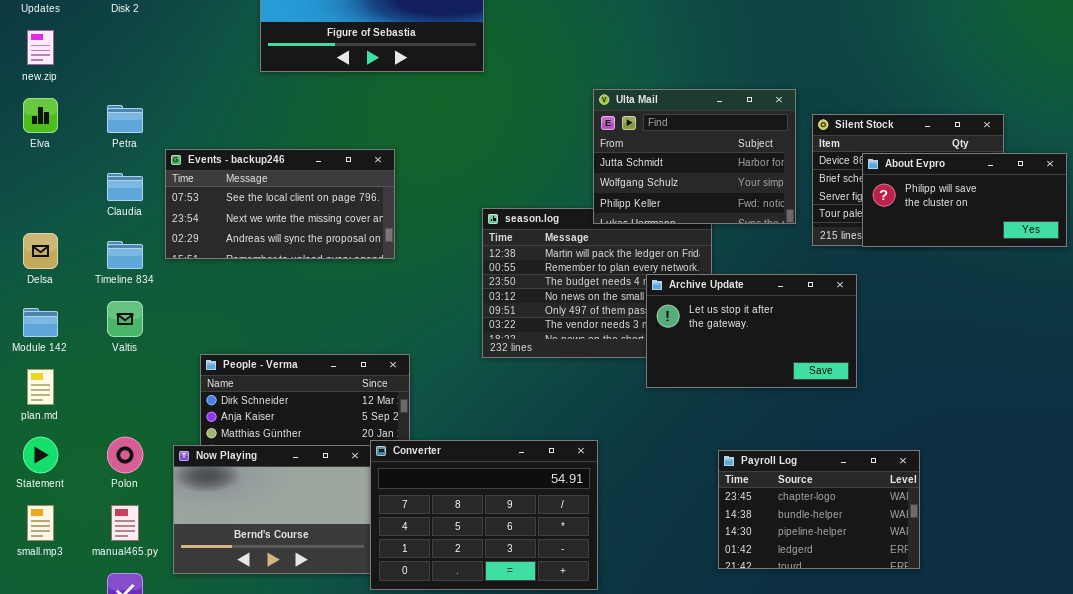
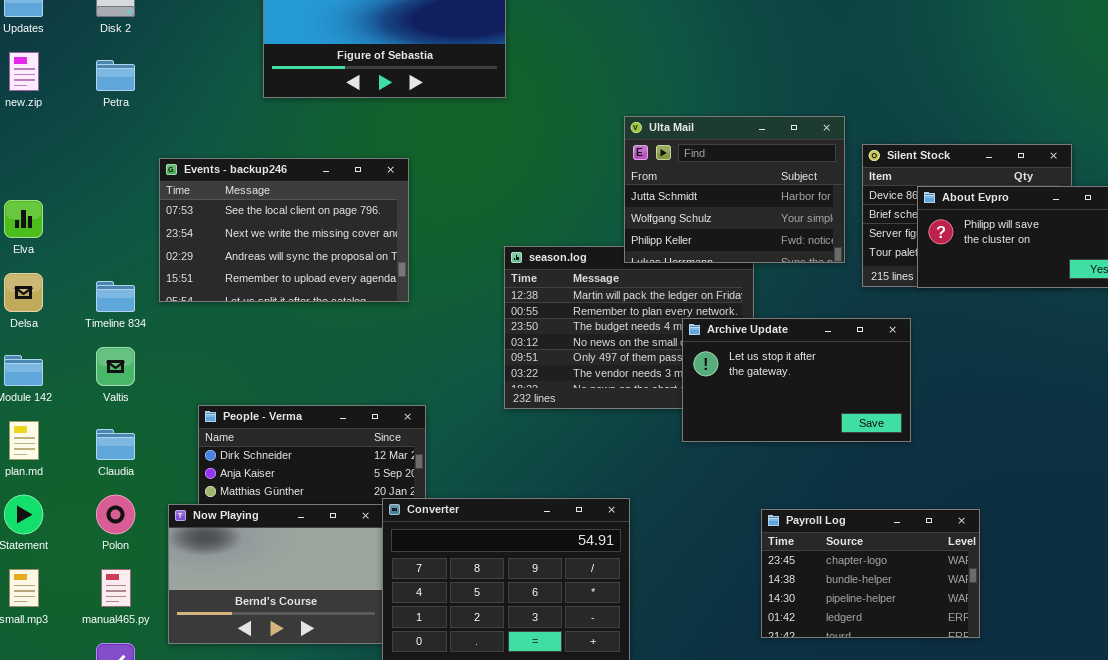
Elva: [23,98,58,133] -> [4,200,43,238], moved
Petra: [107,105,143,133] -> [96,60,135,91], moved
Events - backup246: [165,149,395,259] -> [159,158,409,302], resized
Claudia: [107,173,143,201] -> [96,429,135,460], moved

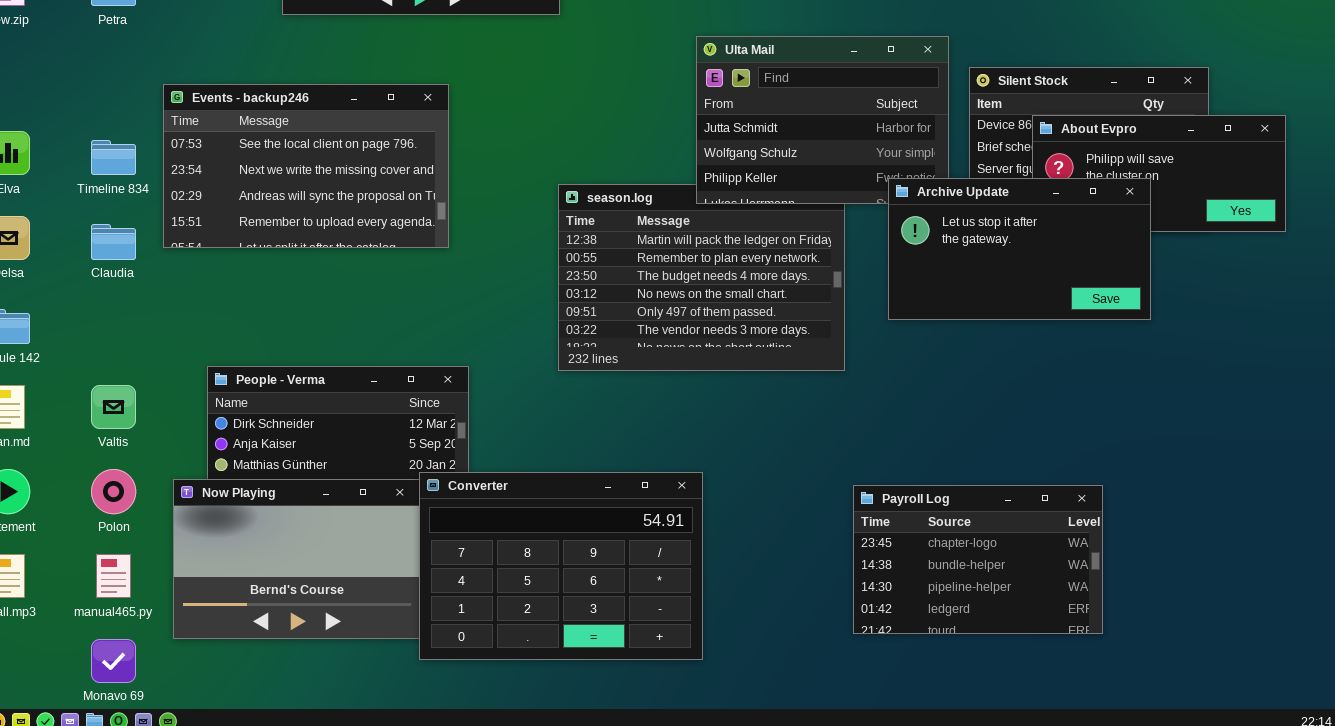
Timeline 834: [96,281,135,312] -> [91,140,136,175], moved
Archive Update: [682,318,911,442] -> [888,178,1151,320], moved
Valtis: [96,347,135,386] -> [91,385,136,429], moved
Claudia: [96,429,135,460] -> [91,224,136,260], moved

